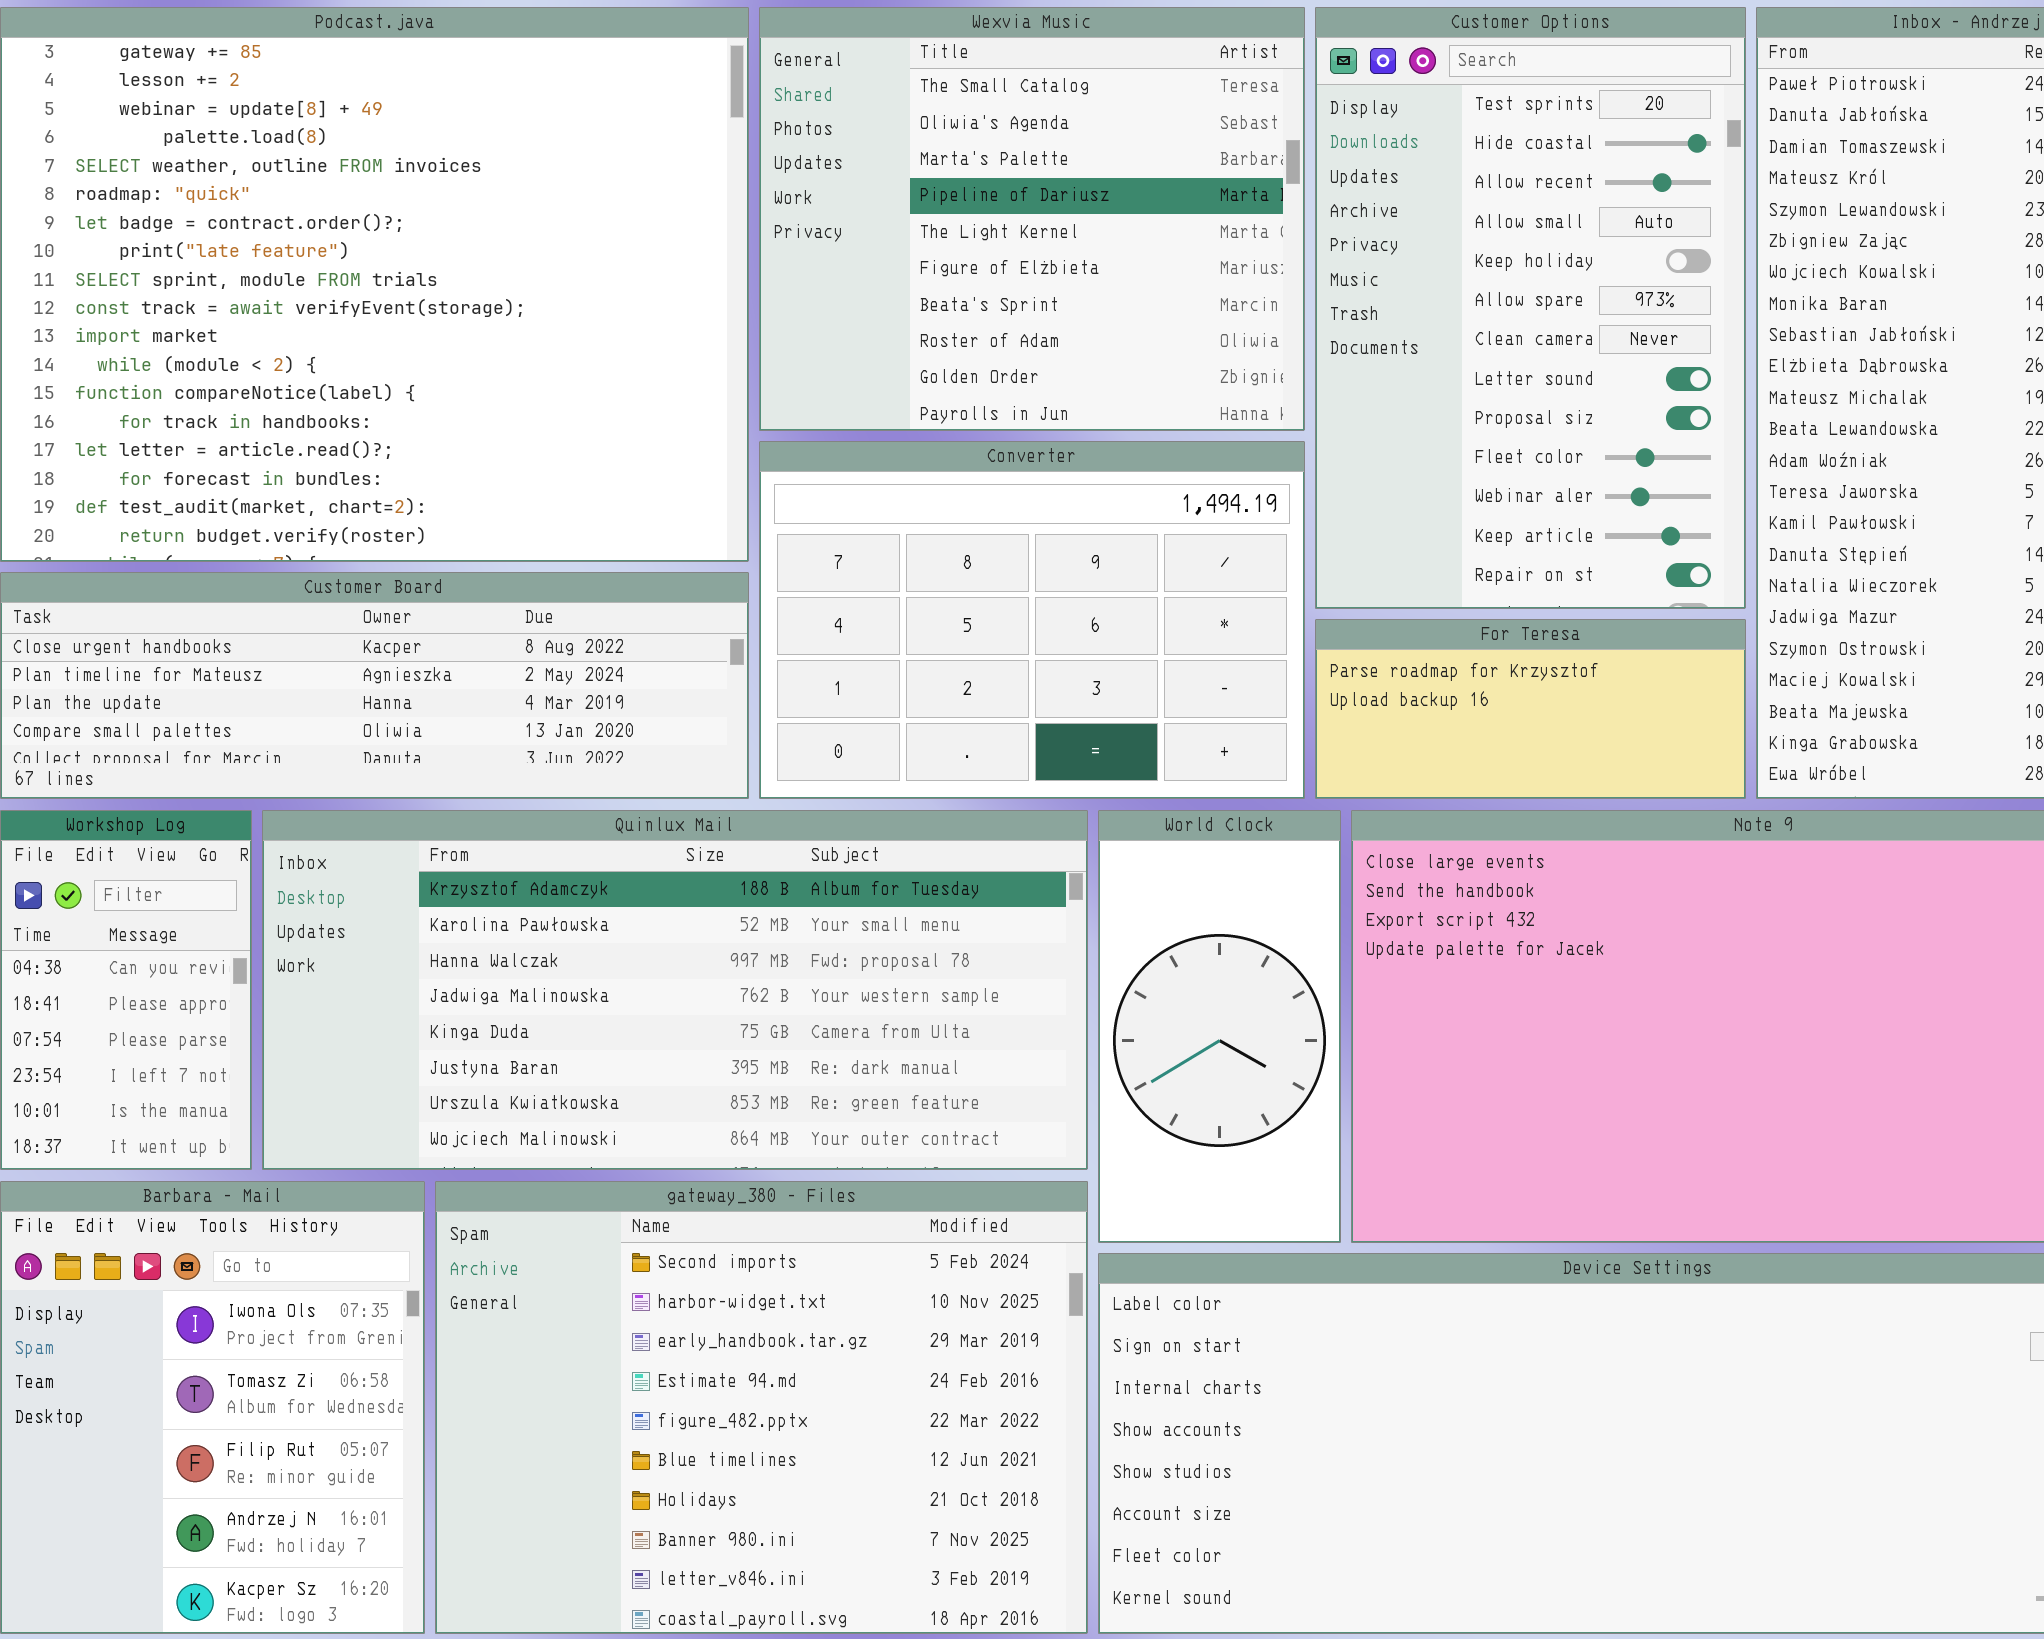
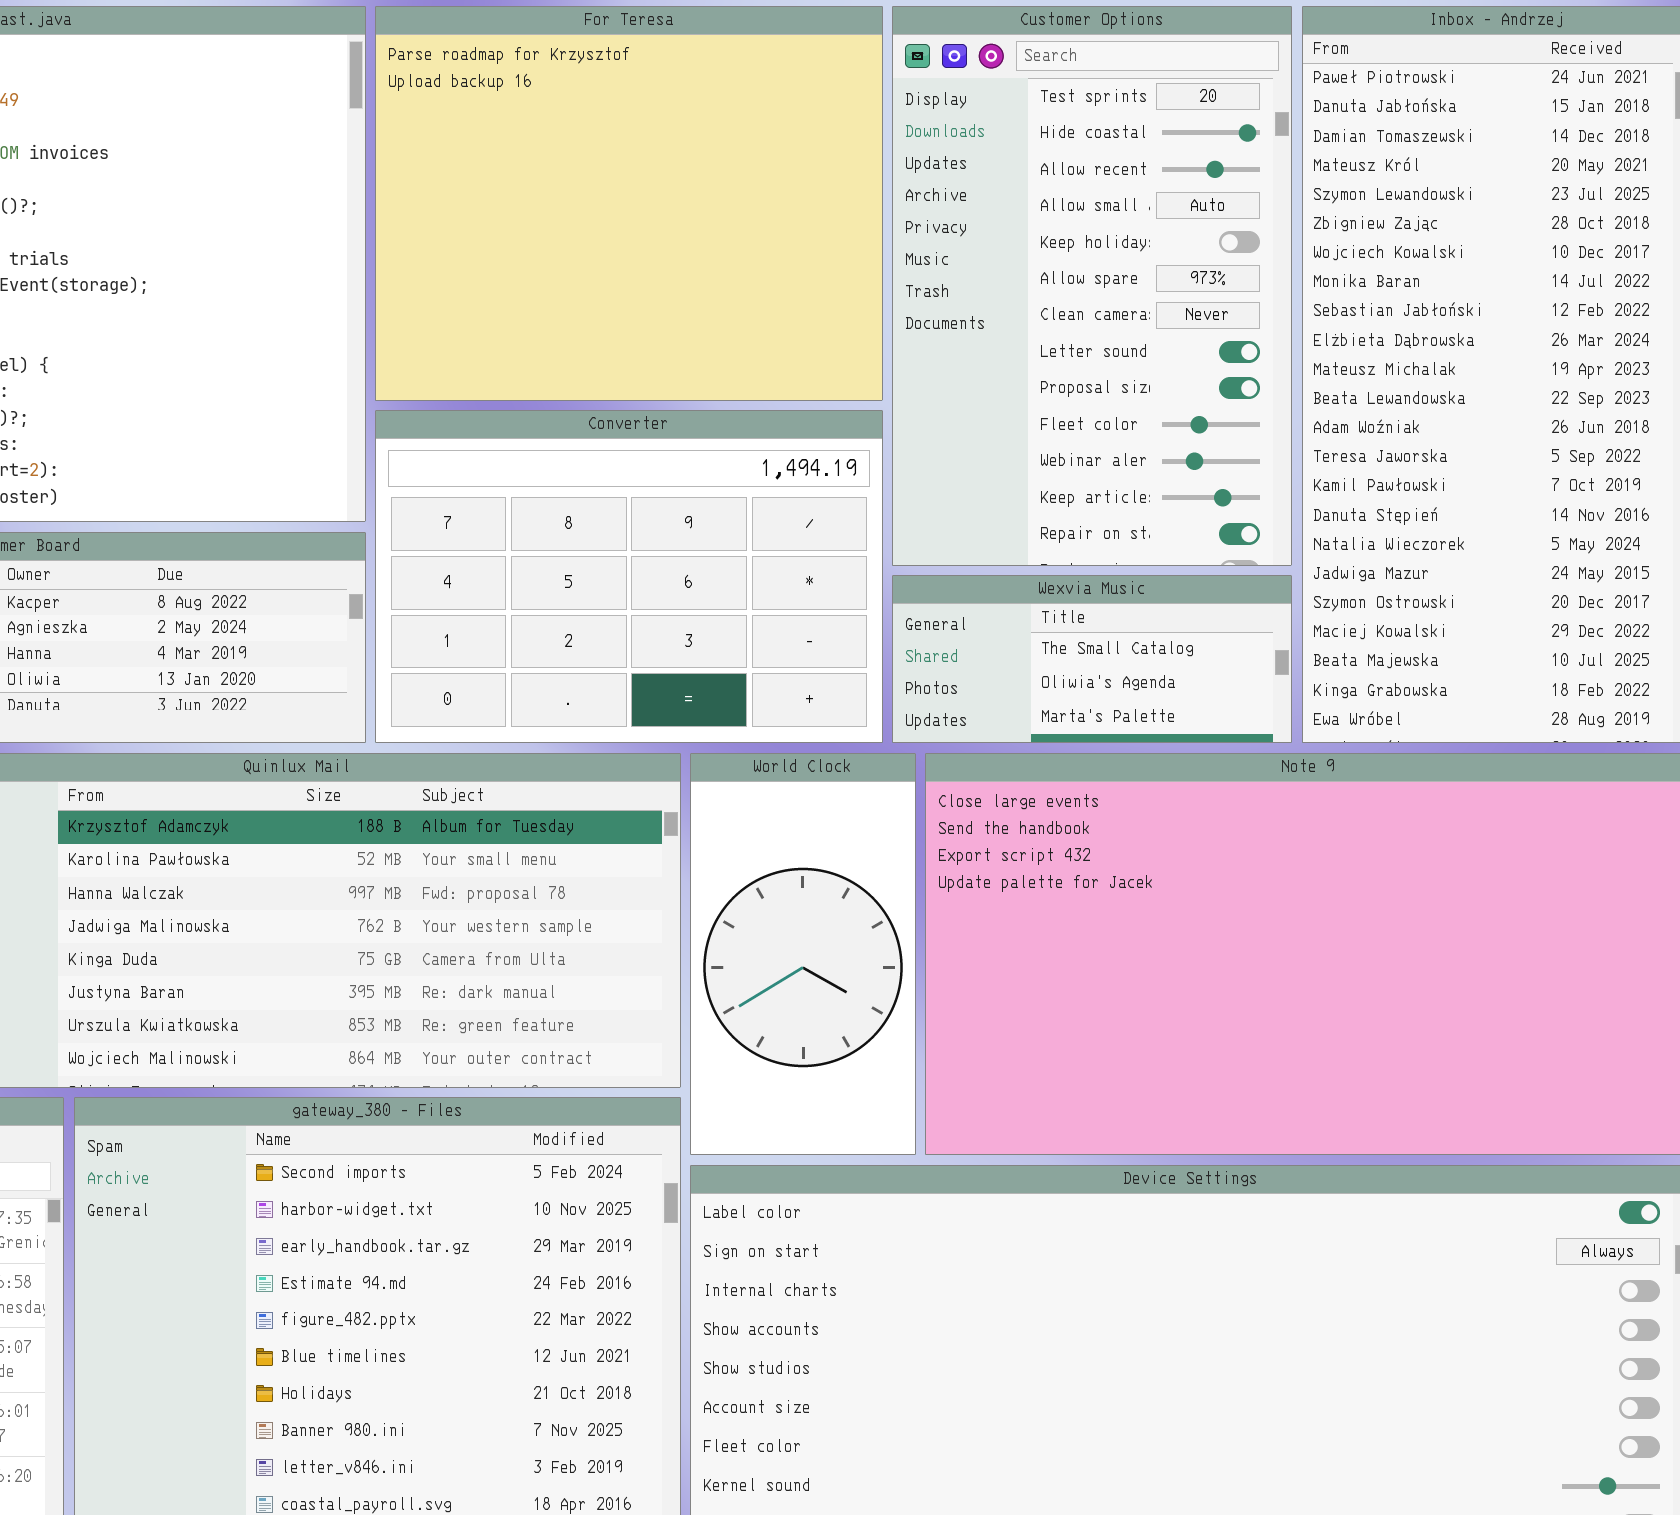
Wexvia Music: [759,7,1305,431] -> [892,575,1292,743], moved, resized
For Teresa: [1315,619,1746,799] -> [375,6,883,401], moved, resized

